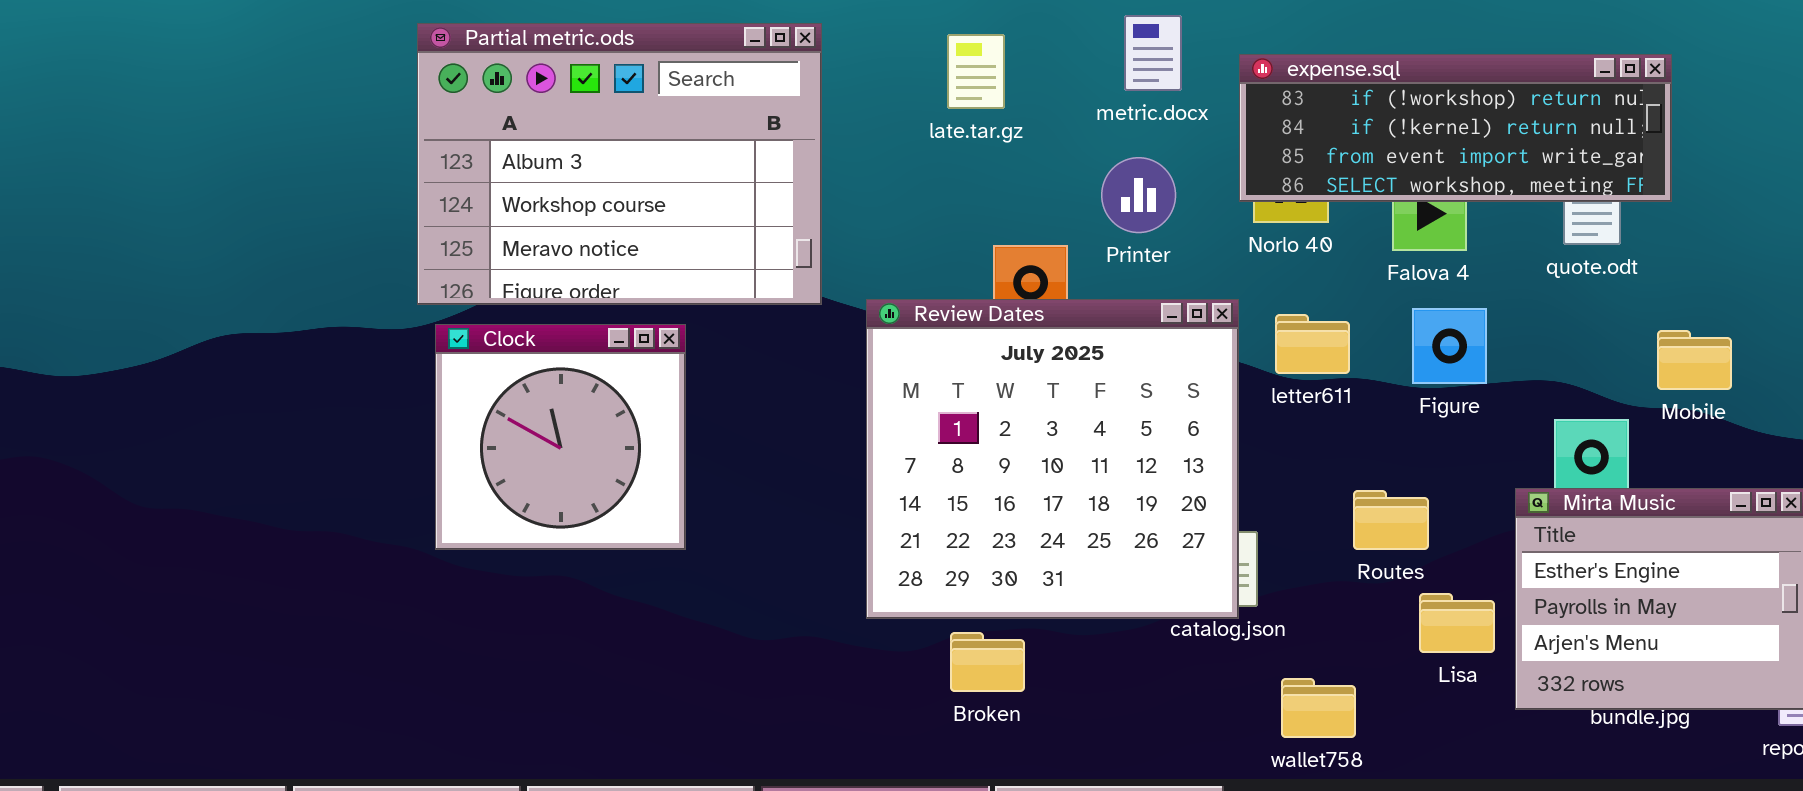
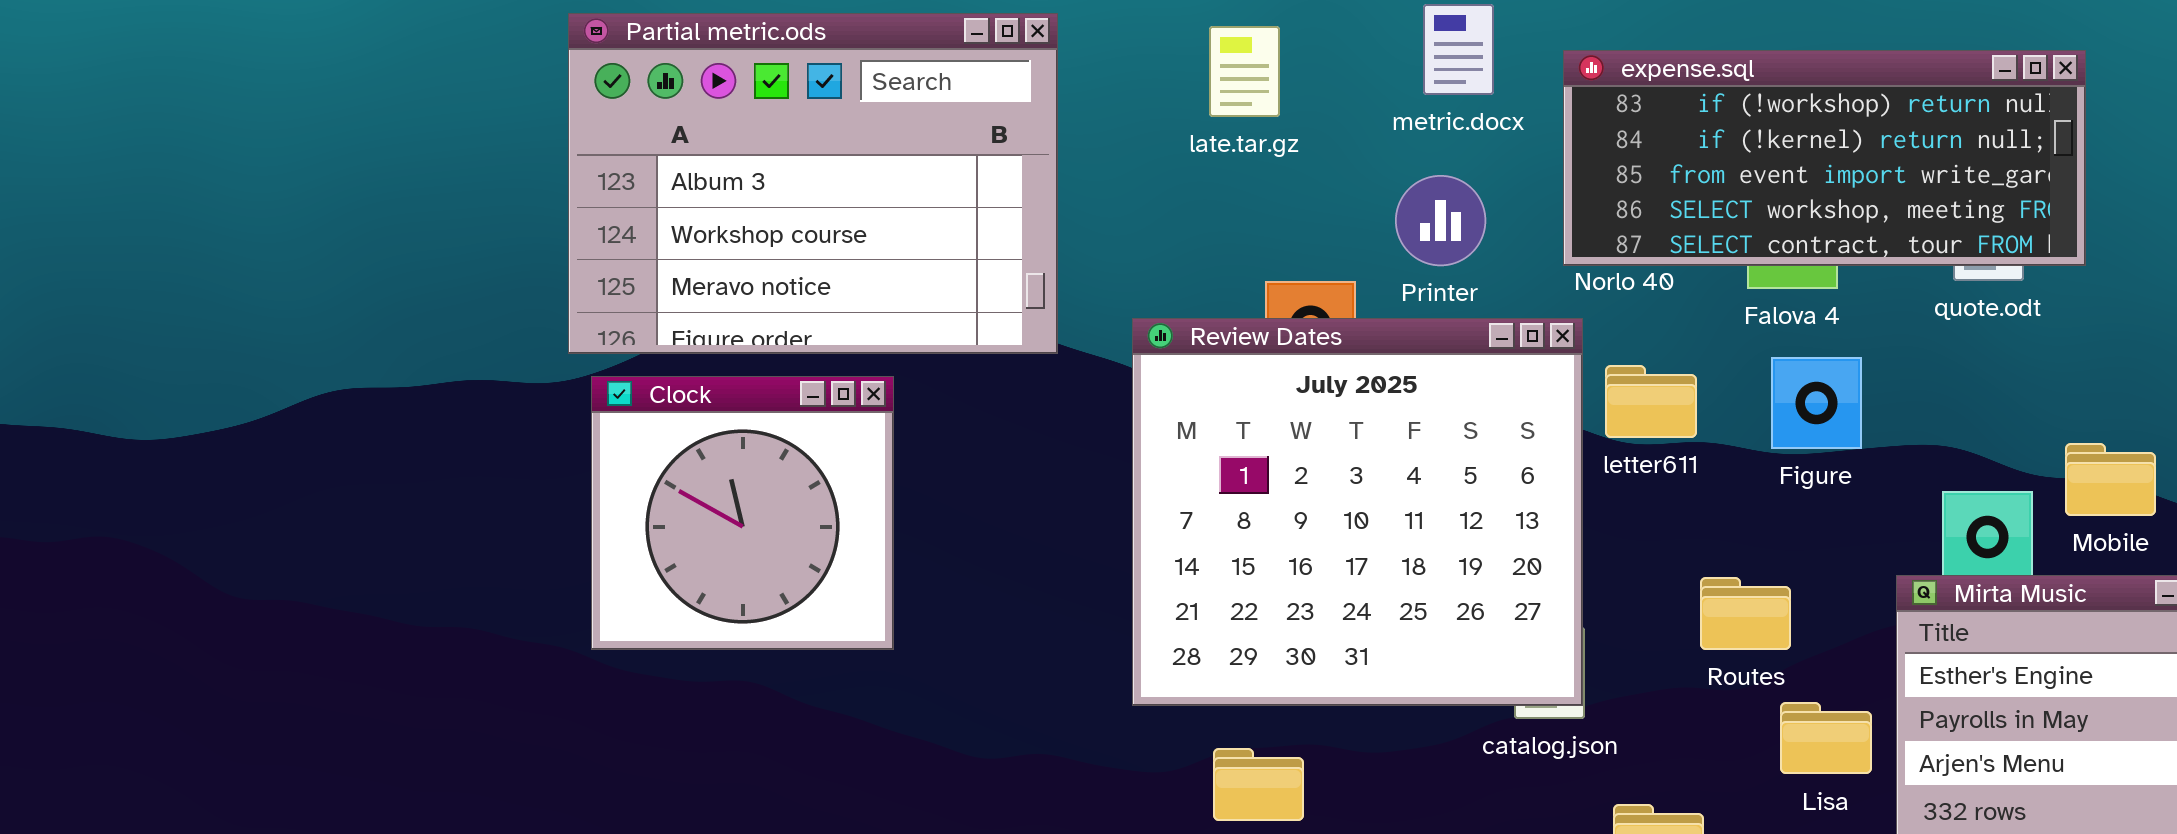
expense.sql: [1239,54,1672,202] -> [1563,50,2086,266], resized
Review Dates: [866,299,1239,619] -> [1132,318,1583,706], moved
Mobile: [1657,330,1732,390] -> [2065,443,2156,516], moved

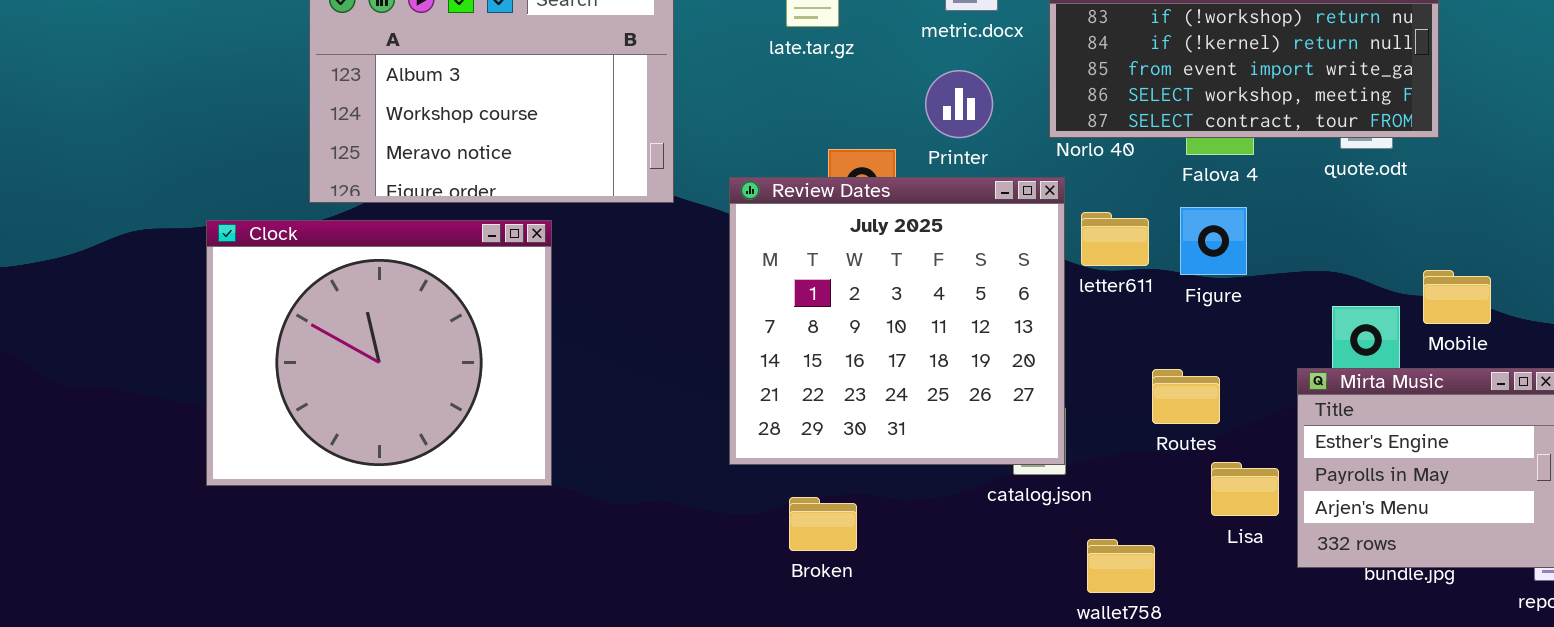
Figure: [1771,357,1862,449] -> [1180,207,1247,275], moved
Clock: [591,376,894,650] -> [206,220,552,486], resized

